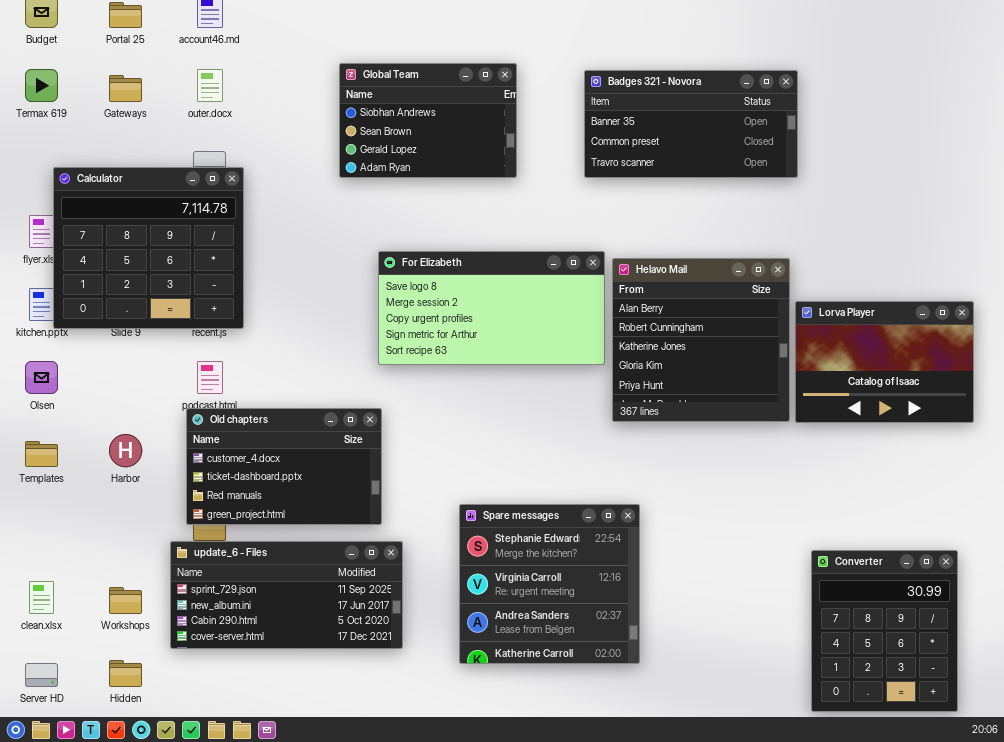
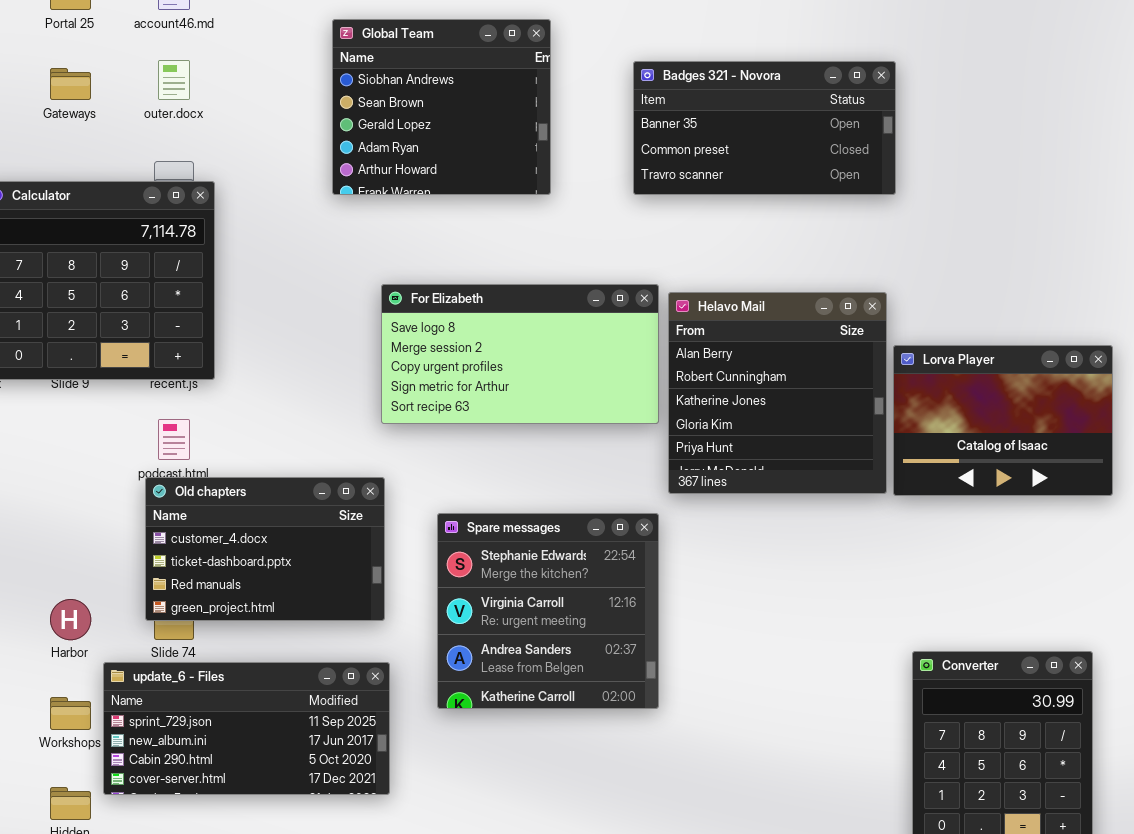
Global Team: [339,63,517,178] -> [332,19,551,195], resized
Harbor: [109,434,142,467] -> [50,599,91,640], moved
Spare messages: [459,504,640,664] -> [437,513,659,709], moved
update_6 - Files: [170,541,403,649] -> [103,662,390,795], moved

